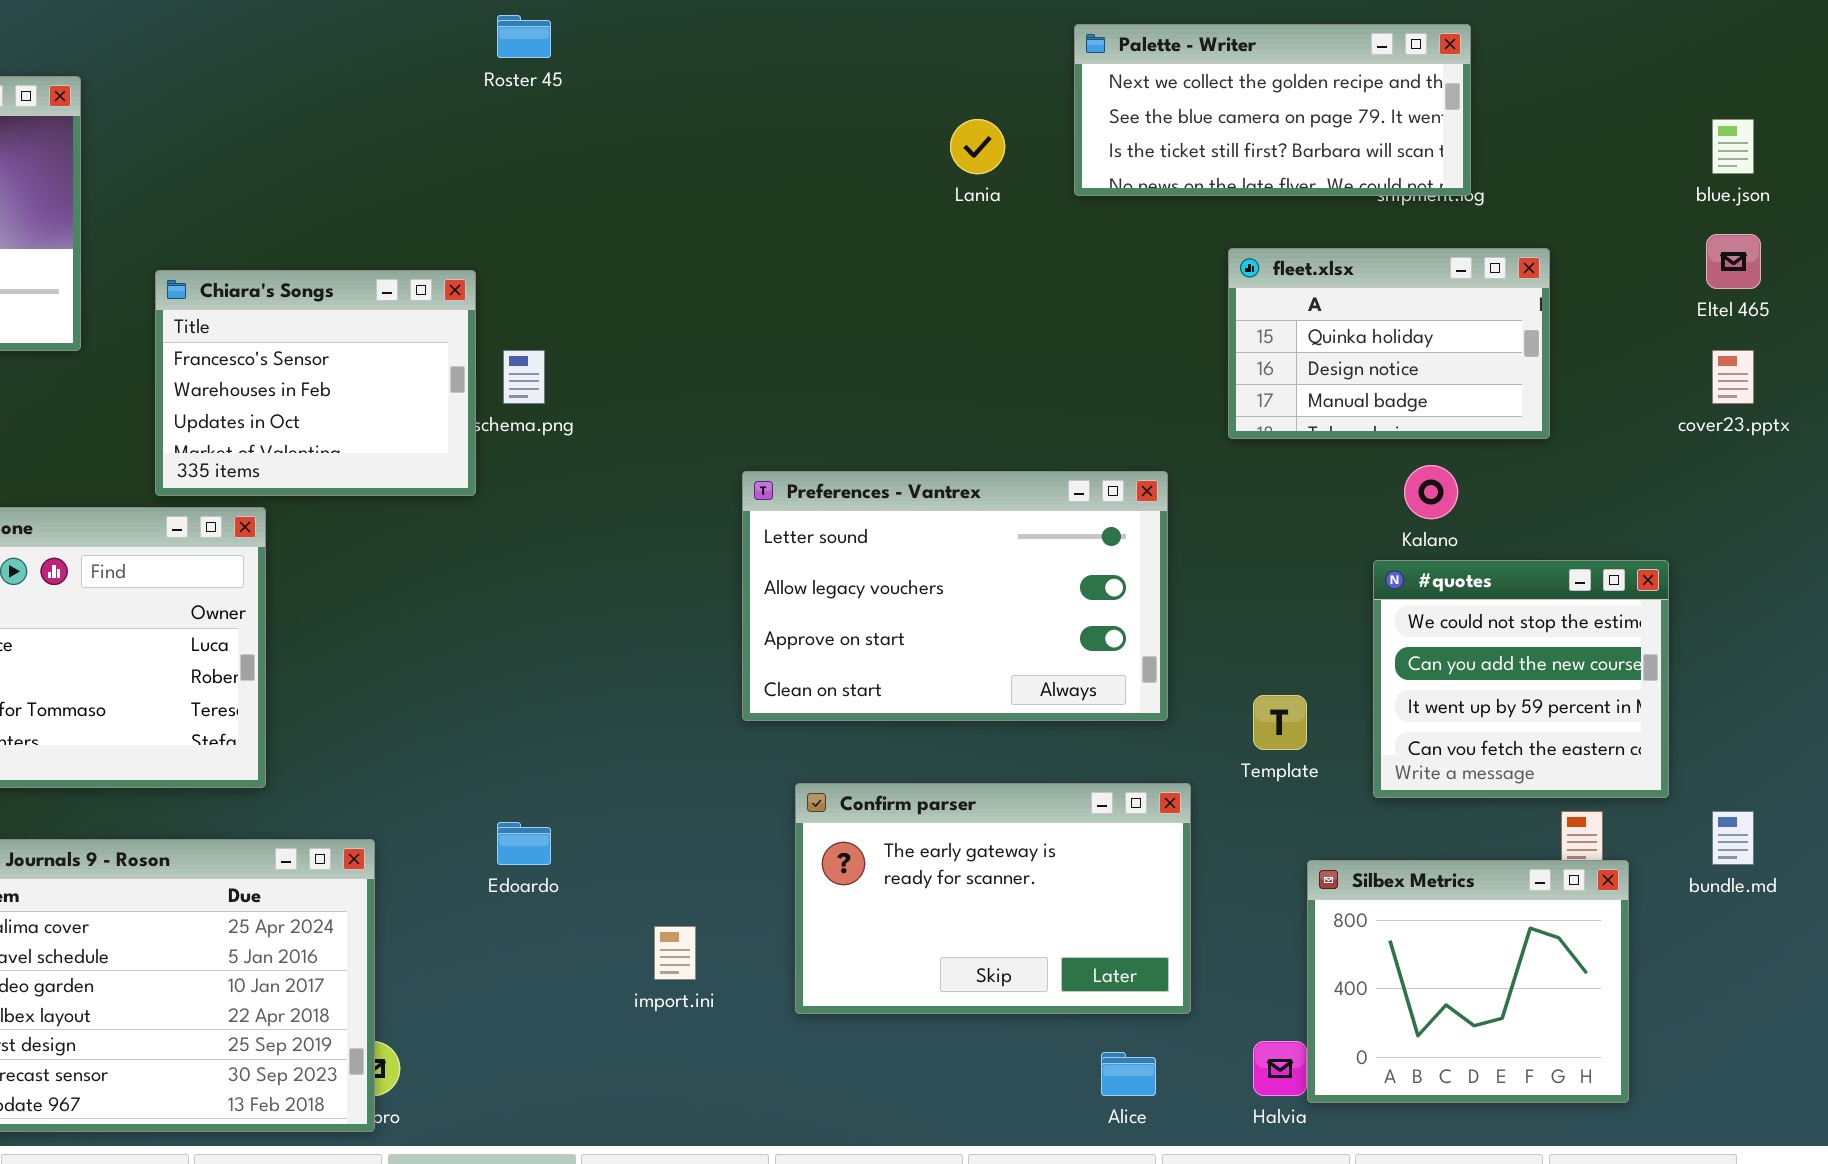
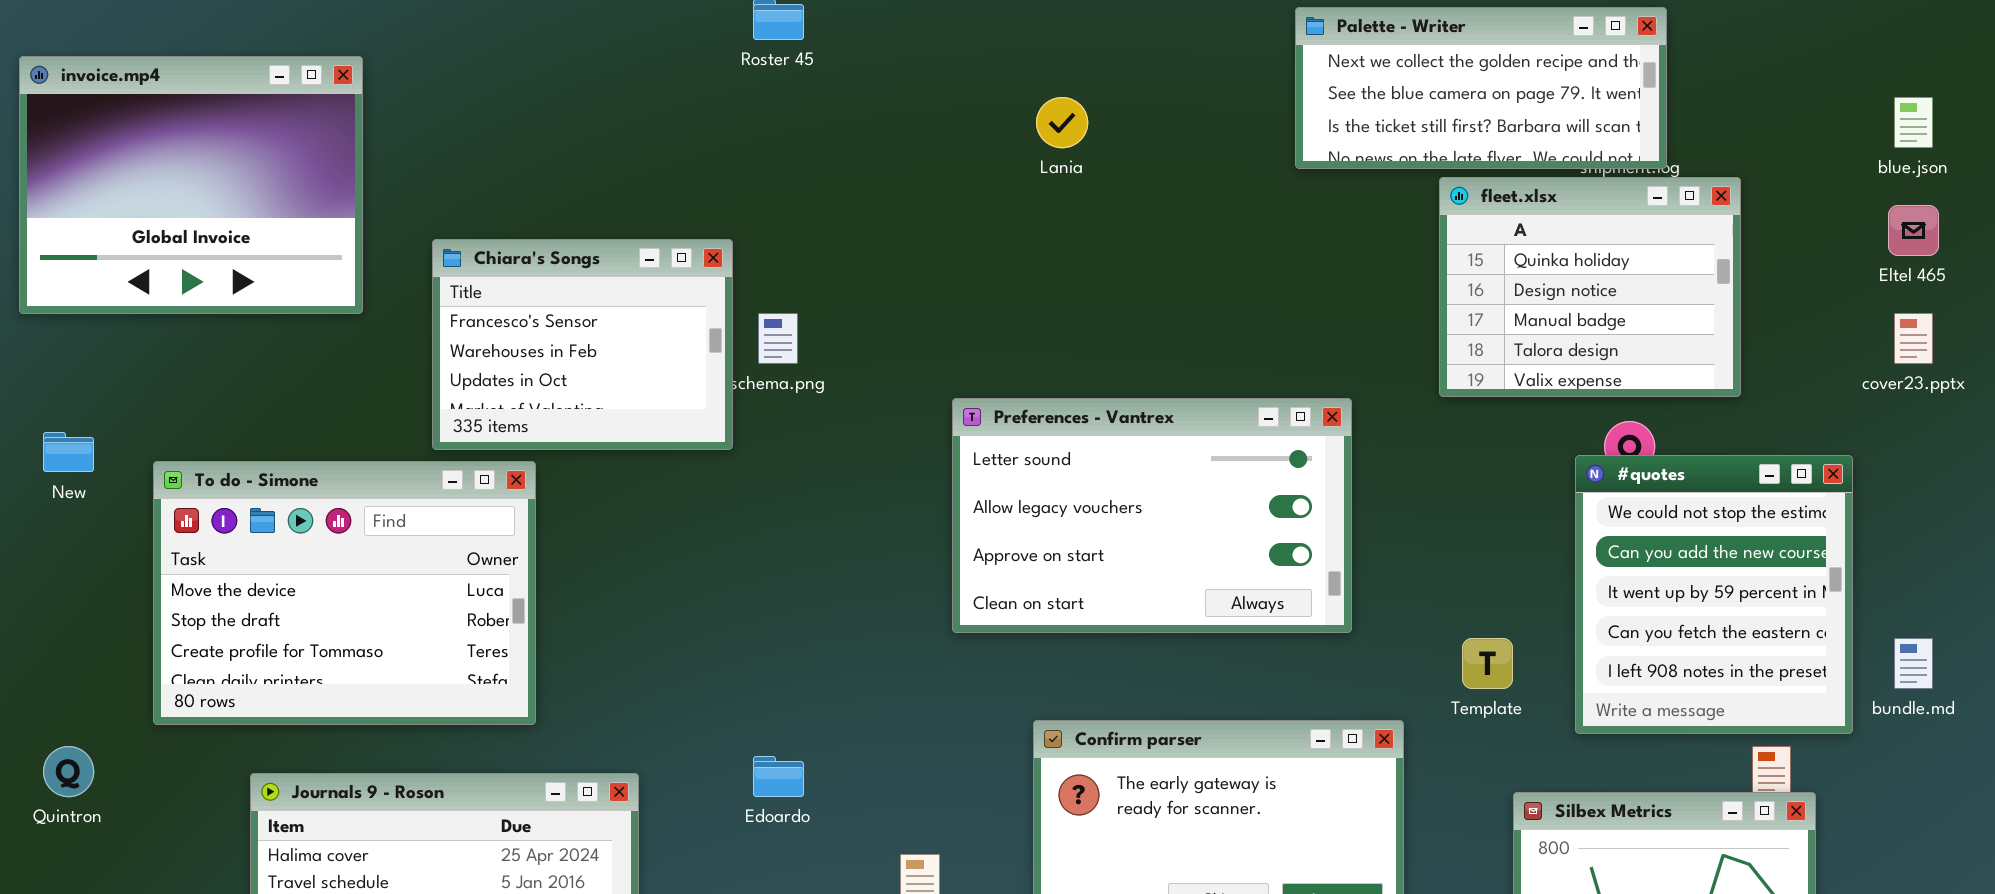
Lania: [950,119,1005,174] -> [1036,97,1088,148], moved
fleet.xlsx: [1228,248,1550,439] -> [1439,177,1741,397], resized
Preferences - Vantrex: [742,471,1168,721] -> [952,398,1352,633], moved
#quotes: [1373,560,1669,798] -> [1575,455,1853,734], resized
bundle.md: [1712,811,1754,865] -> [1894,638,1933,689], moved

